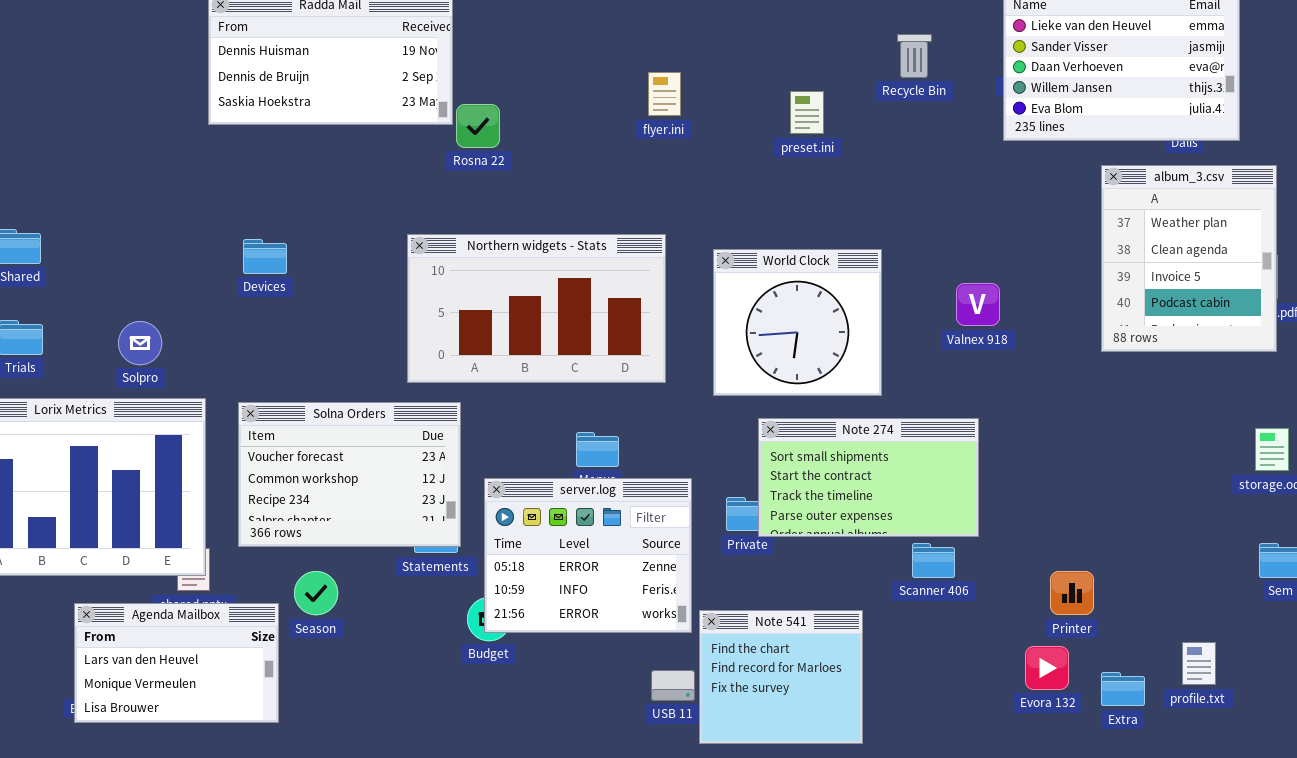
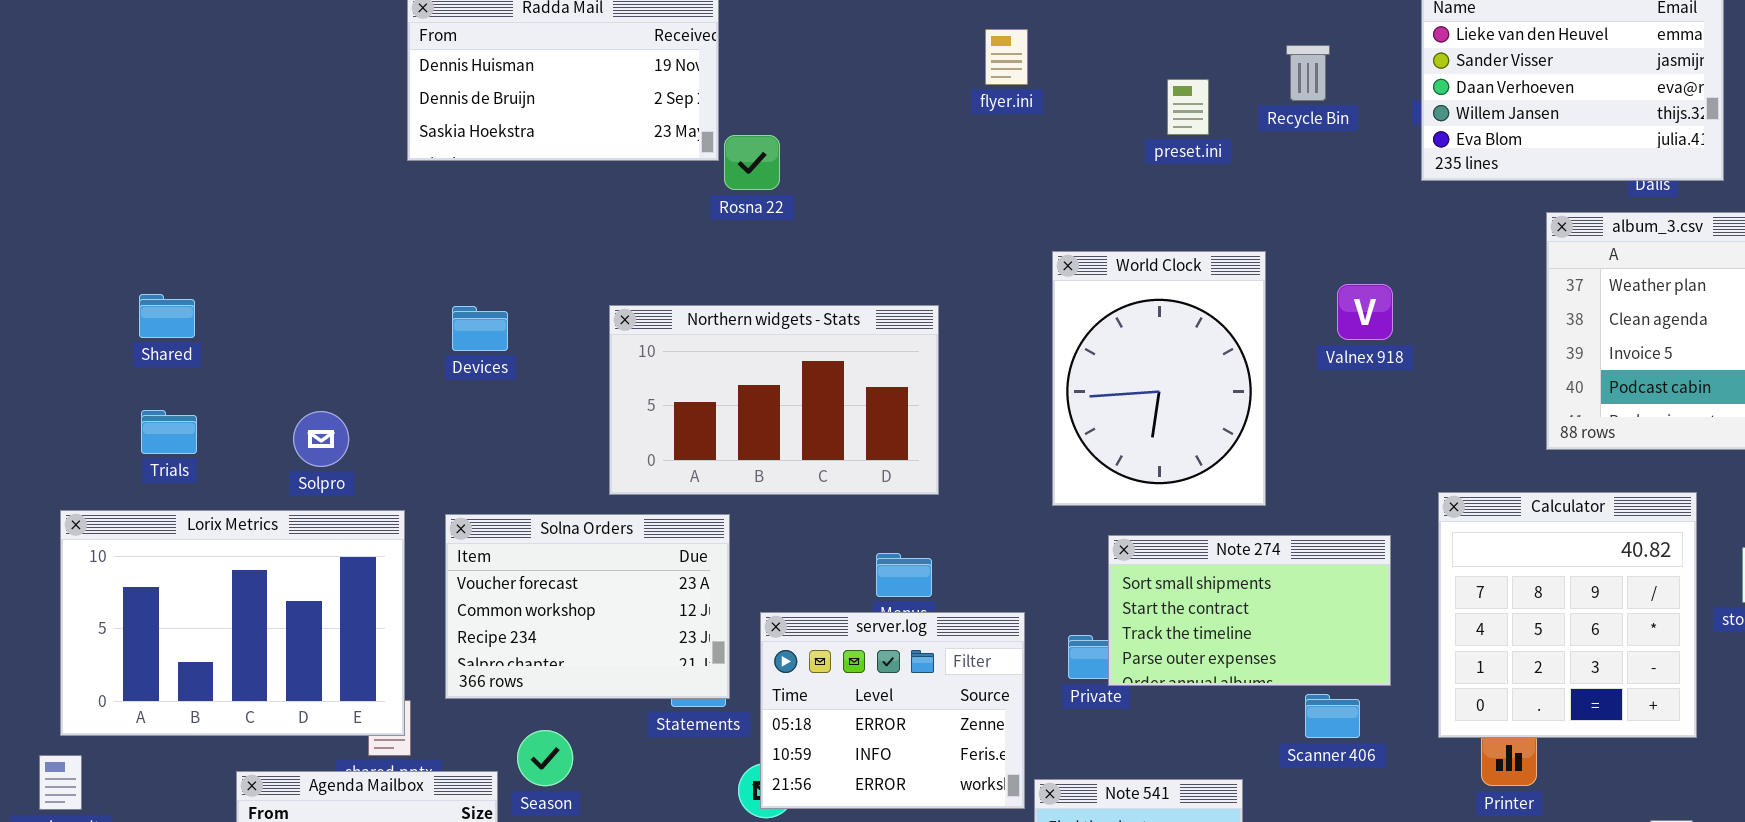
flyer.ini: [648,72,681,116] -> [985,29,1028,85], moved
preset.ini: [790,91,824,134] -> [1167,79,1209,135], moved
Northern widgets - Stats: [407,234,666,383] -> [609,305,939,495], moved
World Clock: [713,249,882,396] -> [1052,251,1266,506], resized
Valnex 918: [956,283,1000,326] -> [1337,284,1393,340], moved
Calculator: none -> [1438,492,1697,738], opened

